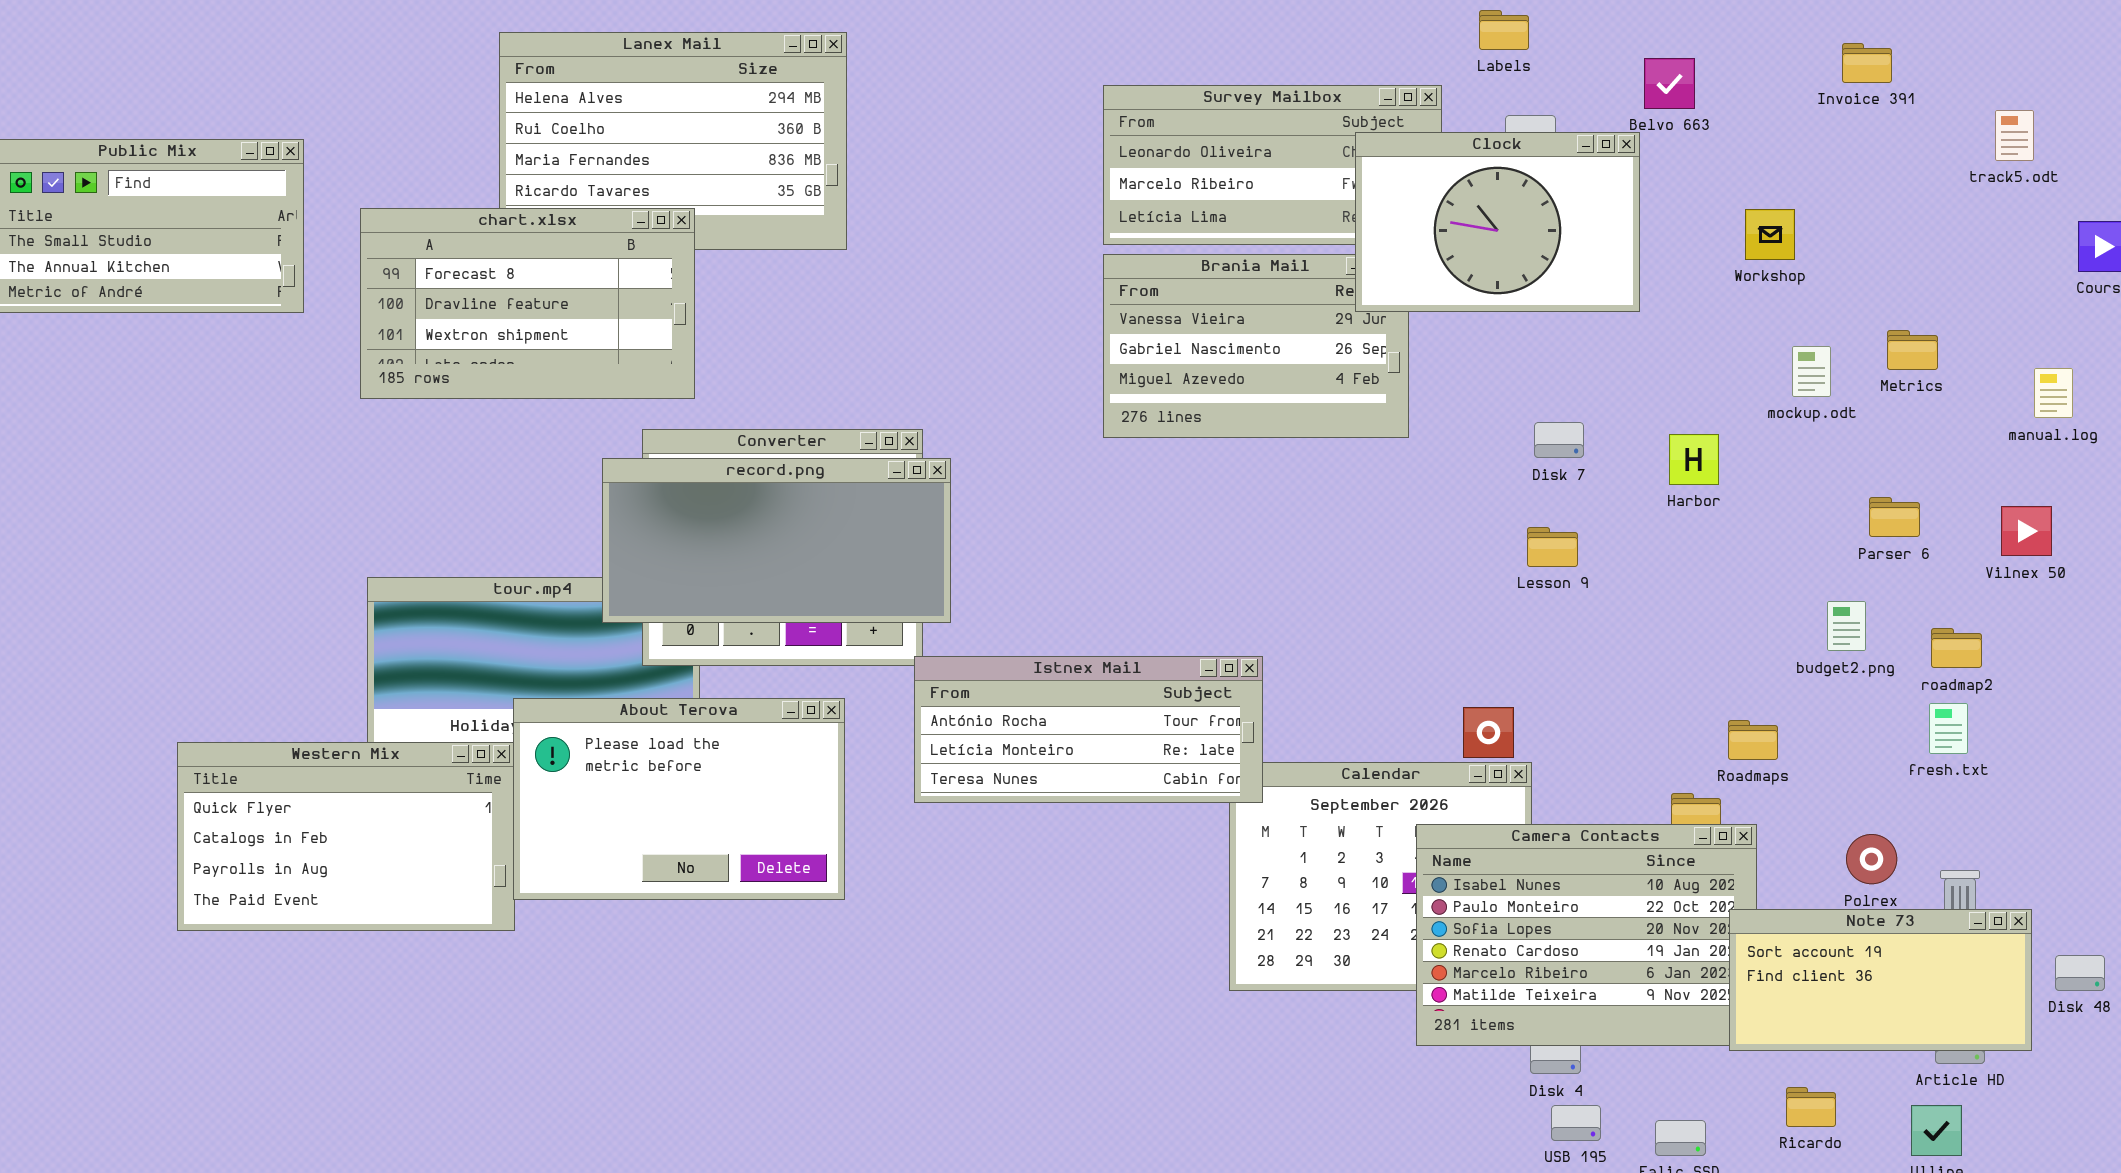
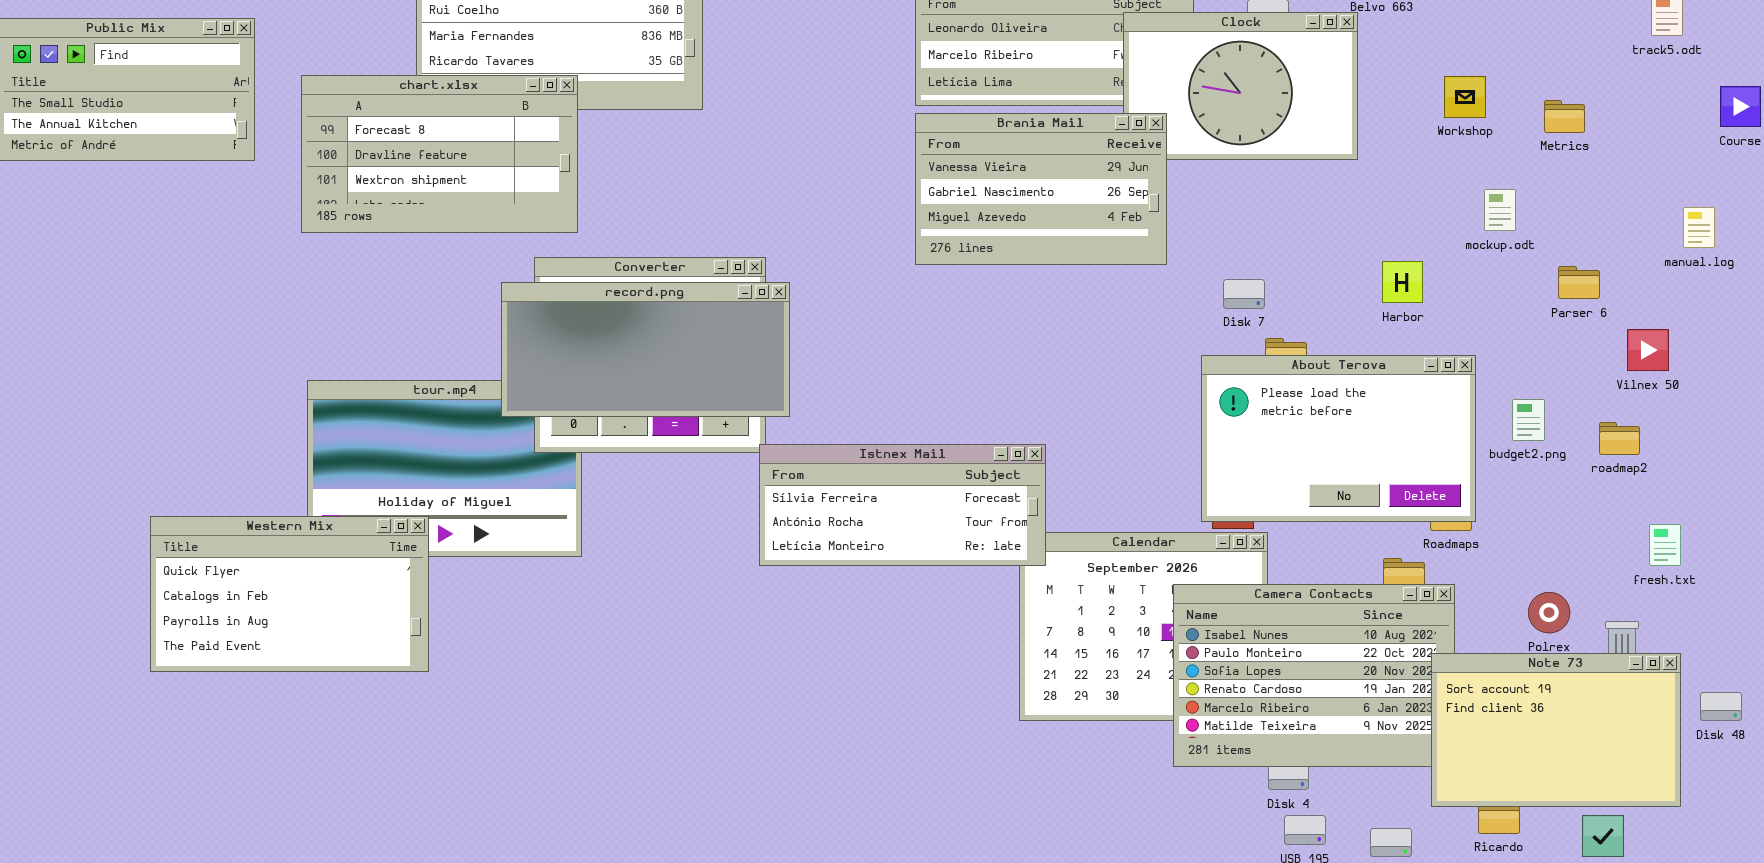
Brania Mail: [1103,254,1409,438] -> [915,113,1167,265], raised
Metrics: [1887,330,1938,370] -> [1544,100,1585,133], moved
Disk 7: [1534,422,1584,458] -> [1223,279,1265,309], moved
Parser 6: [1869,497,1920,537] -> [1558,266,1600,299], moved
Vilnex 50: [2001,506,2052,556] -> [1627,329,1669,371], moved
Istnex Mail: [914,656,1263,803] -> [759,444,1046,566], scrolled up 1 row
About Terova: [513,698,845,900] -> [1201,355,1476,522], moved
fresh.txt: [1929,703,1968,754] -> [1649,524,1681,566], moved
Note 73: [1729,909,2032,1051] -> [1431,653,1681,807], resized

